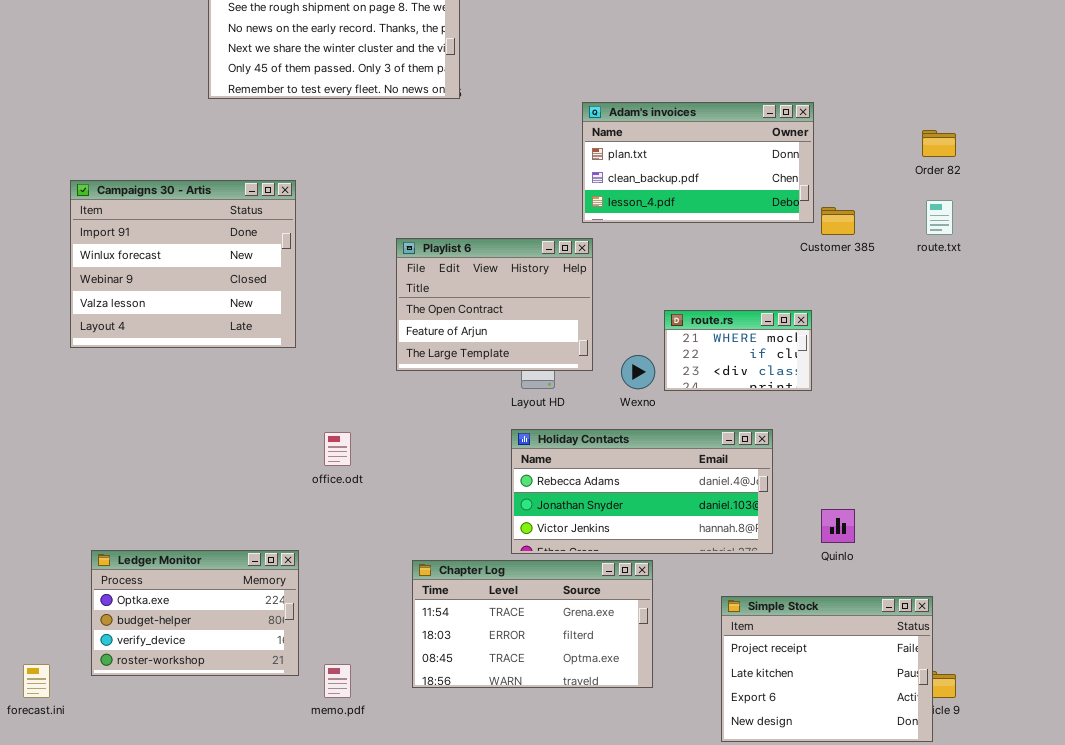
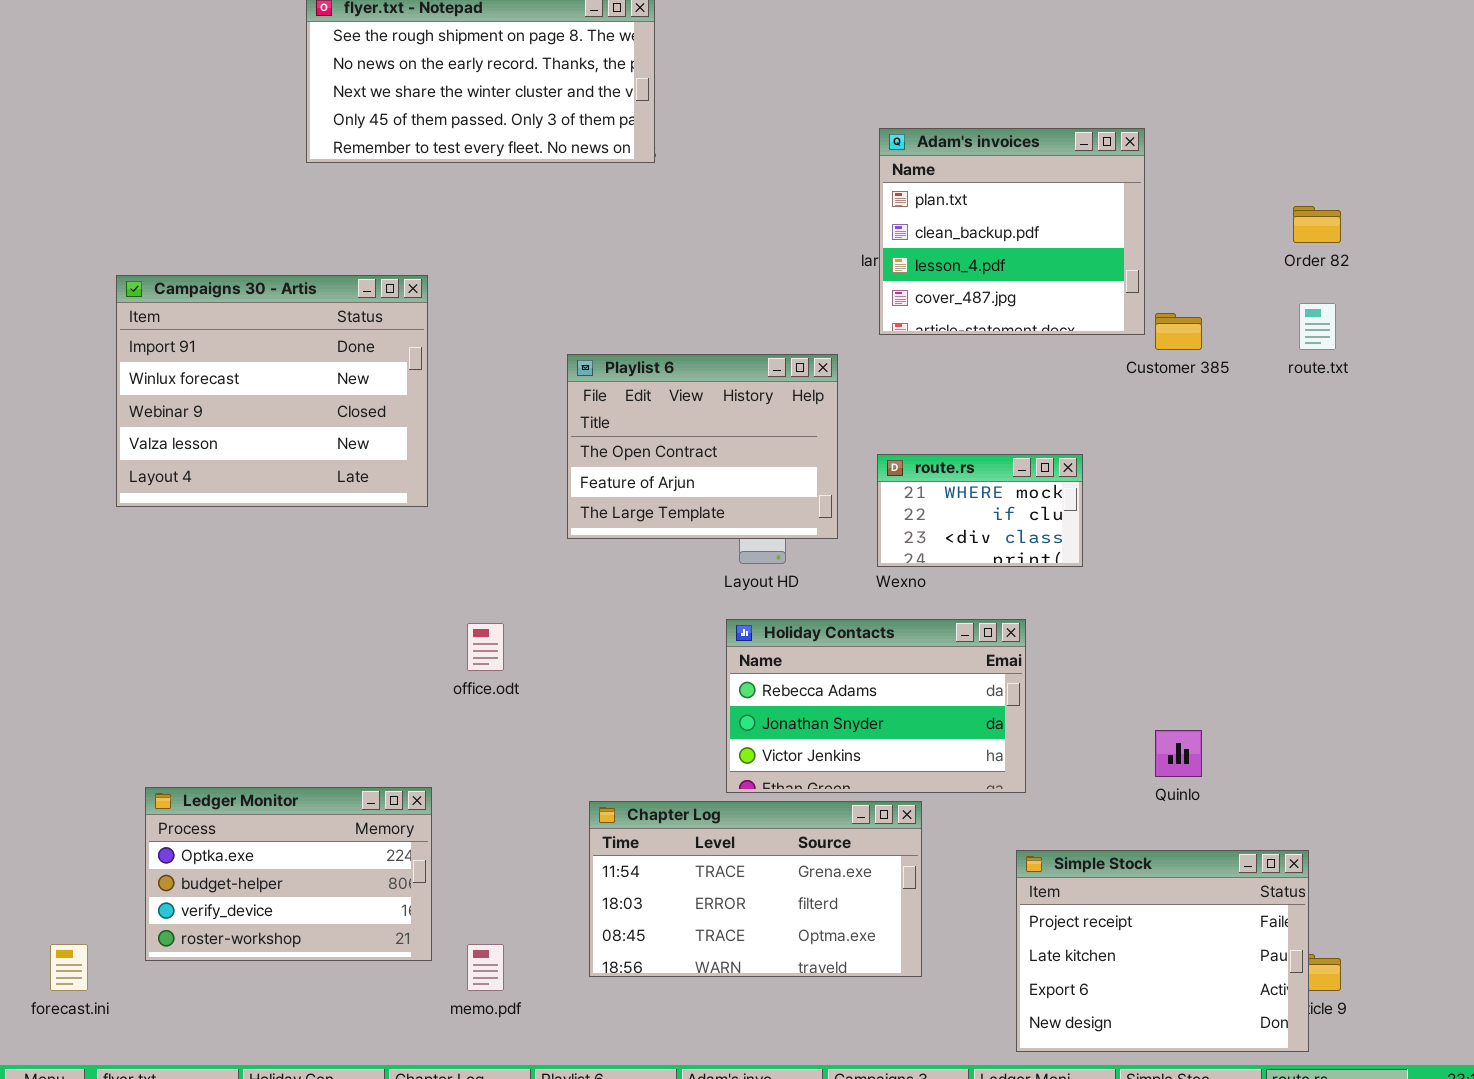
Adam's invoices: [582,102,814,223] -> [879,128,1145,335], resized
route.rs: [664,310,812,391] -> [877,454,1083,567], moved
Holiday Contacts: [511,429,773,554] -> [726,619,1026,793], resized

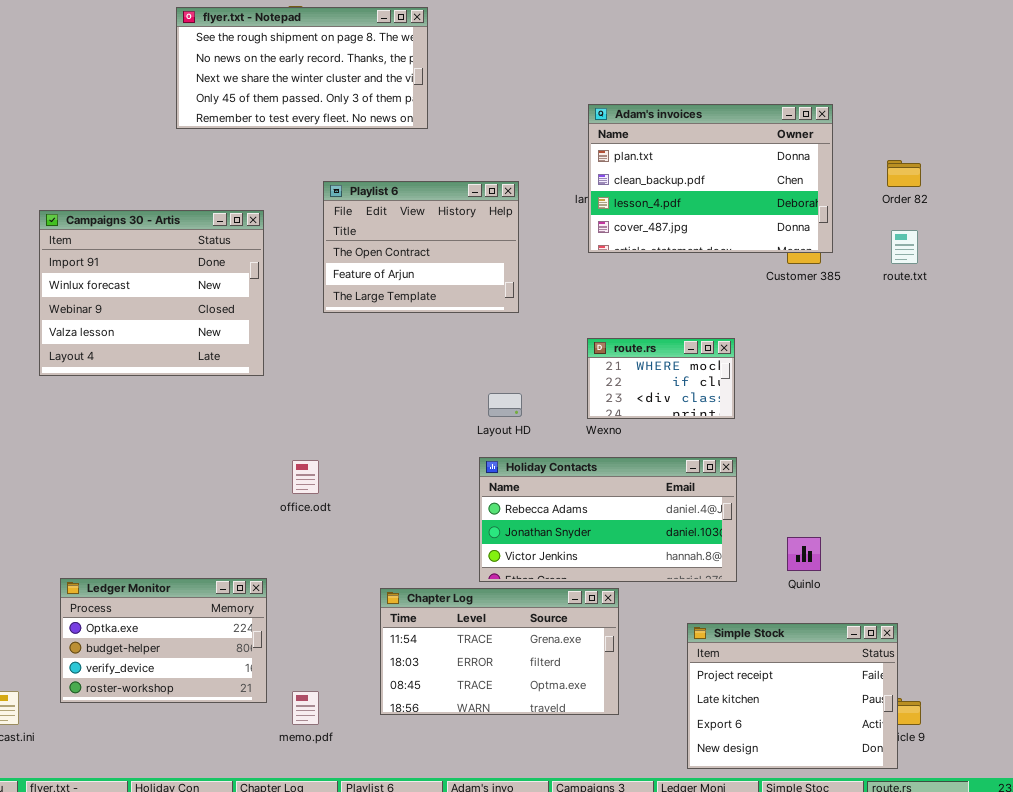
Adam's invoices: [879,128,1145,335] -> [588,104,833,253], resized
Playlist 6: [567,354,838,539] -> [323,181,519,313], moved
Holiday Contacts: [726,619,1026,793] -> [479,457,737,582], resized

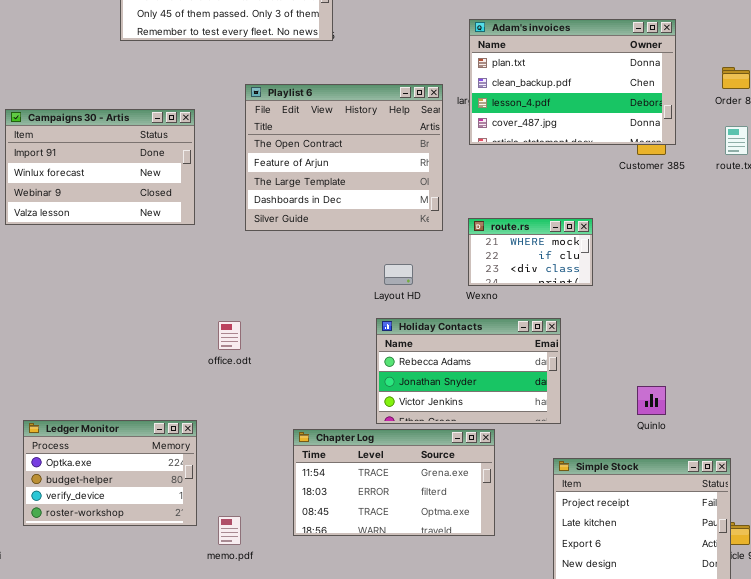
Playlist 6: [323,181,519,313] -> [245,84,443,231], resized
Campaigns 30 - Artis: [39,210,264,376] -> [5,109,195,225], resized
Holiday Contacts: [479,457,737,582] -> [376,318,561,424], resized

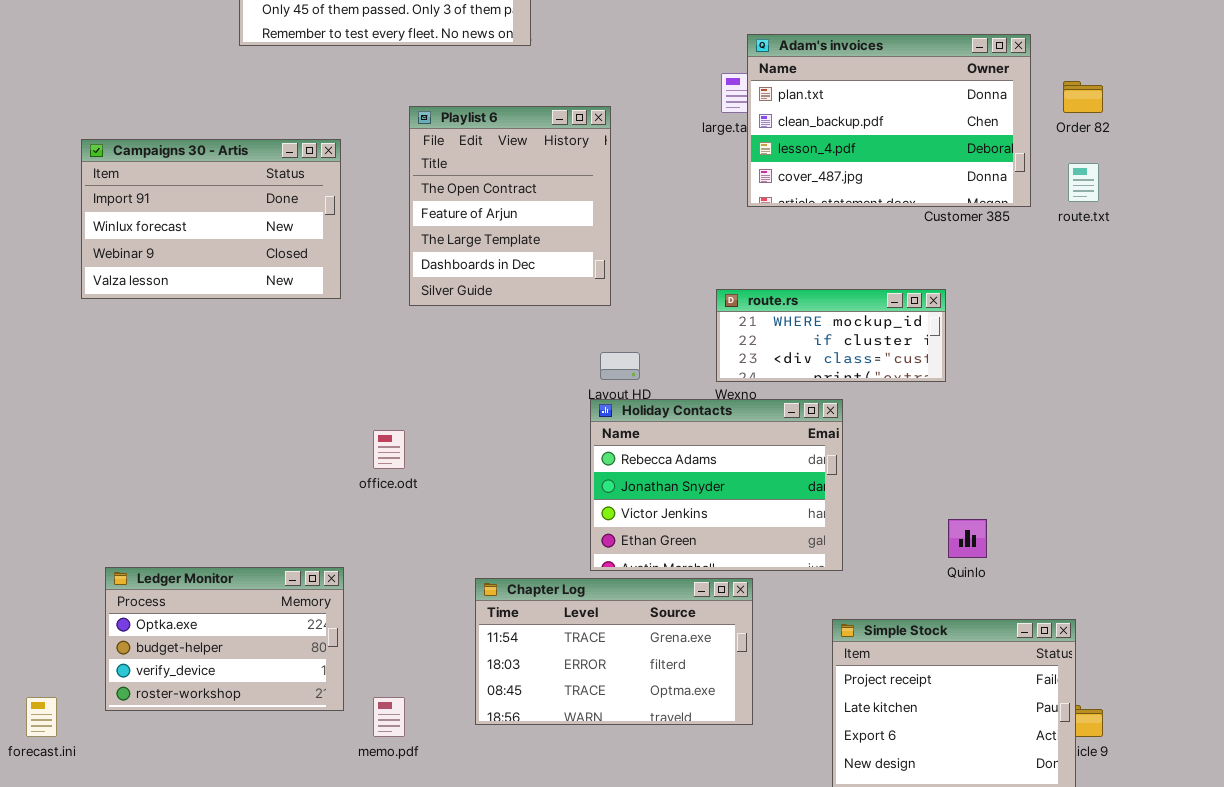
Adam's invoices: [469,19,676,145] -> [747,34,1031,207], moved
Playlist 6: [245,84,443,231] -> [409,106,611,306], resized
route.rs: [468,218,593,286] -> [716,289,946,382], resized
Holiday Contacts: [376,318,561,424] -> [590,399,843,571], resized

